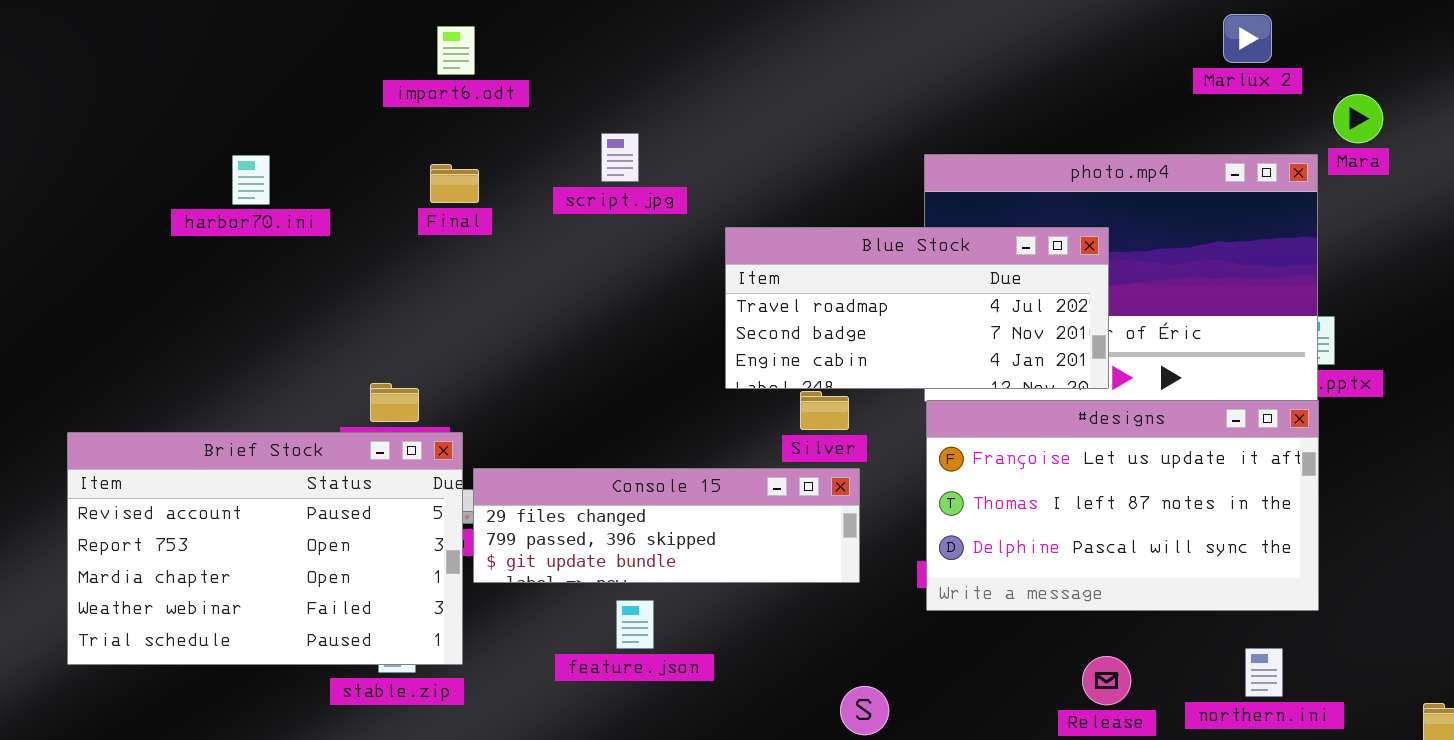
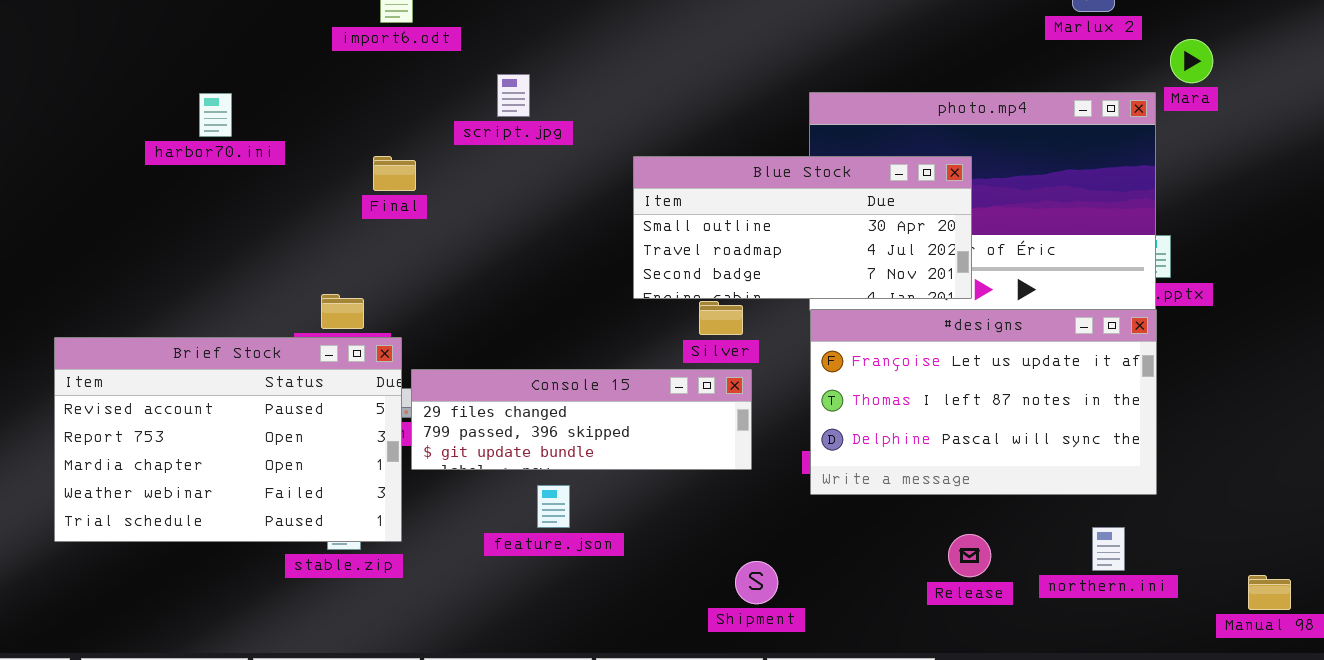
script.jpg: [601,133,639,182] -> [497,74,530,117], moved
Final: [430,164,479,203] -> [373,156,416,191], moved
Blue Stock: [725,227,1109,389] -> [633,156,972,299], scrolled up 1 row

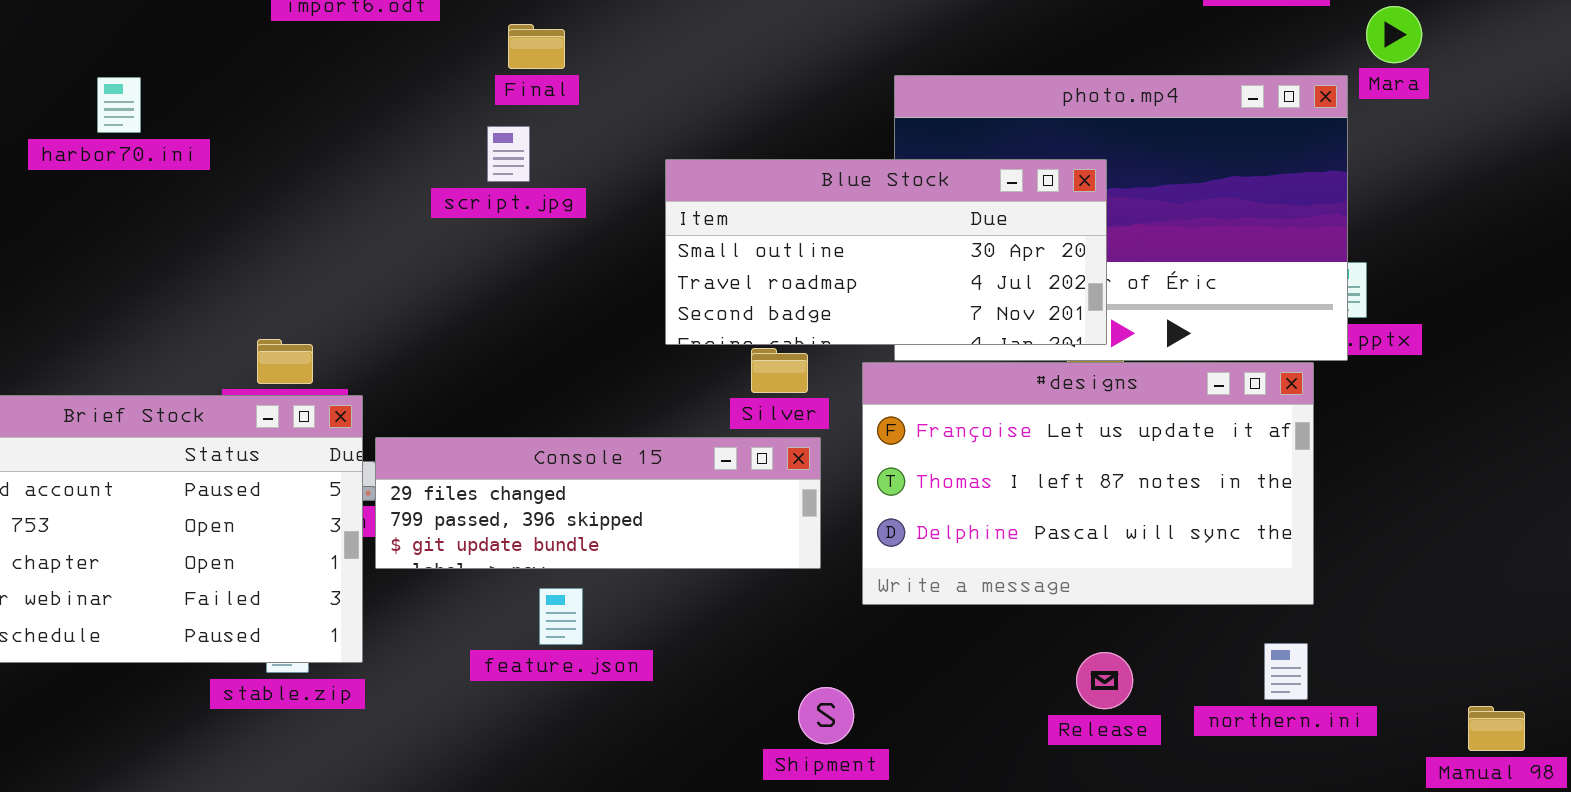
script.jpg: [497,74,530,117] -> [487,126,530,182], moved
Final: [373,156,416,191] -> [508,24,565,69], moved
#designs: [810,309,1157,495] -> [862,362,1314,605], moved

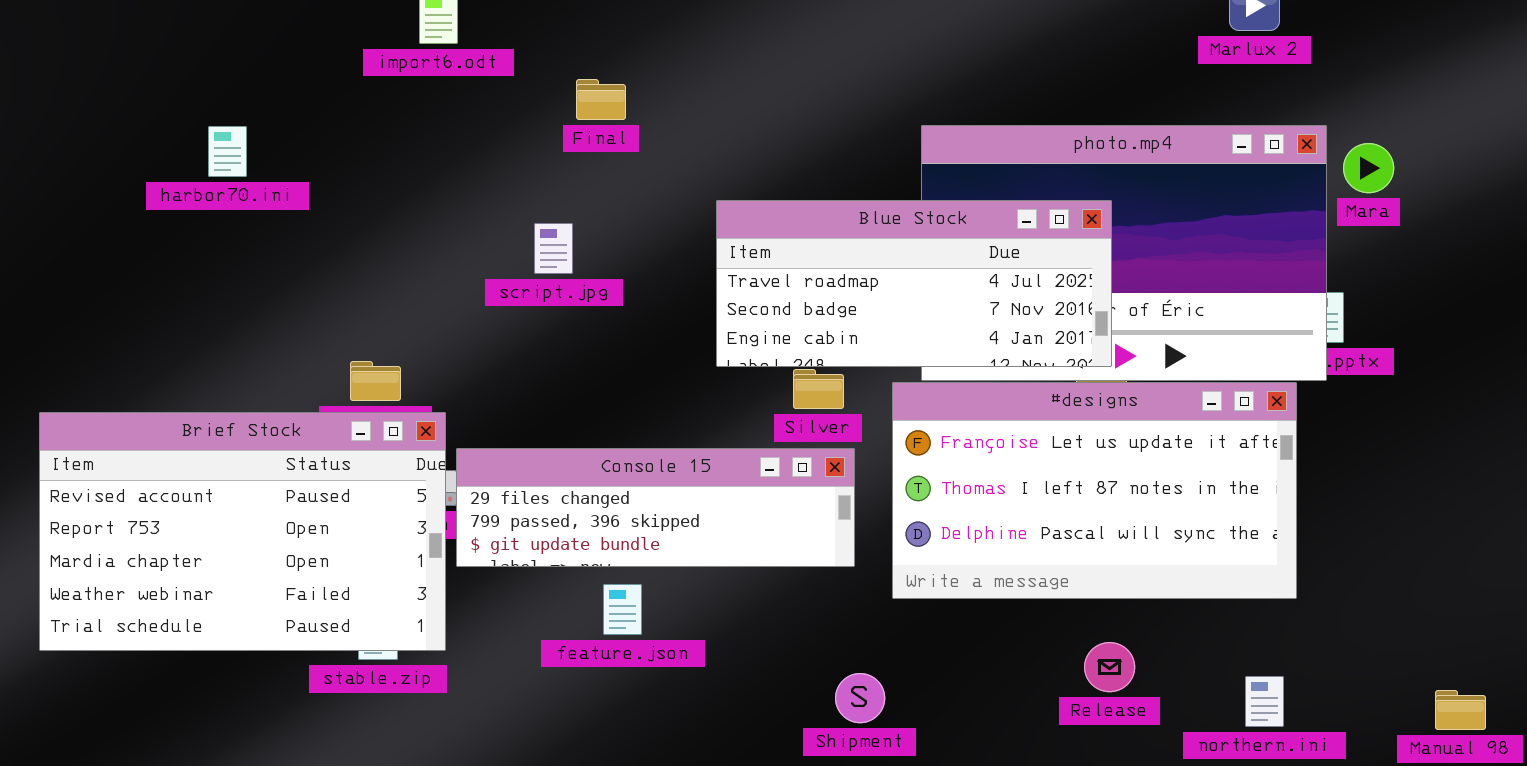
Mara: [1366,6,1422,63] -> [1343,143,1394,193], moved
script.jpg: [487,126,530,182] -> [534,223,573,274], moved
Blue Stock: [665,159,1107,345] -> [716,200,1112,367], scrolled down 1 row
northern.ini: [1264,643,1308,700] -> [1245,676,1284,727], moved

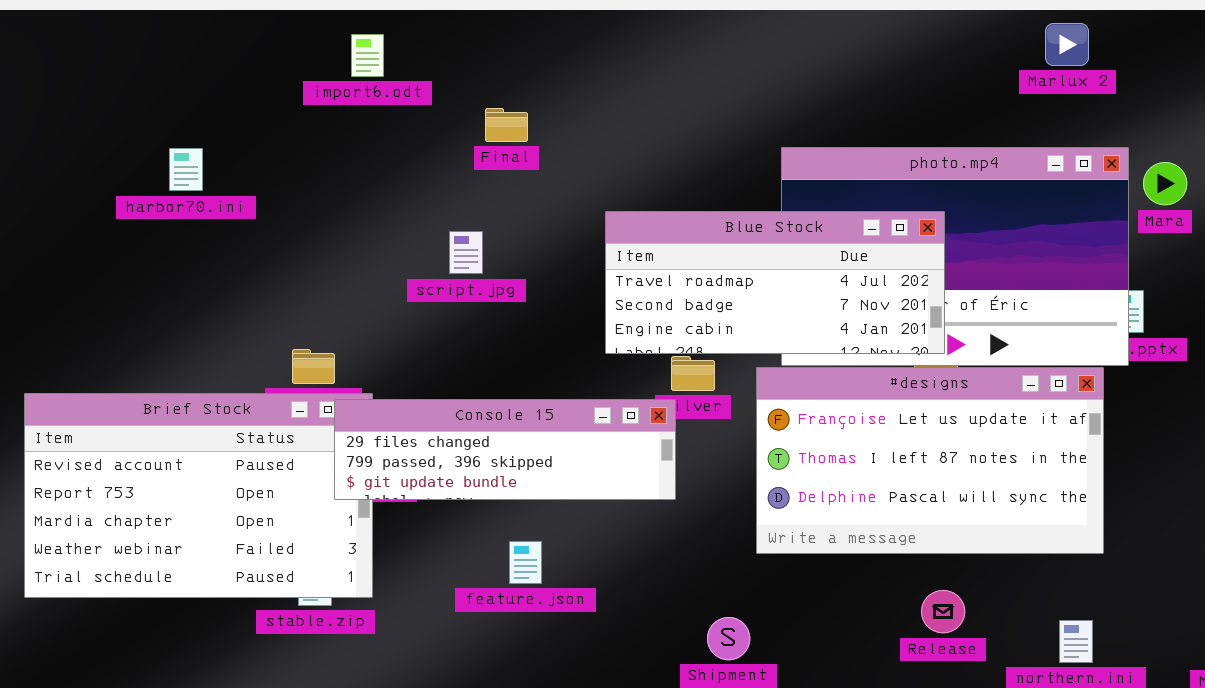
Console 15: [456,448,855,567] -> [334,399,676,500], moved

